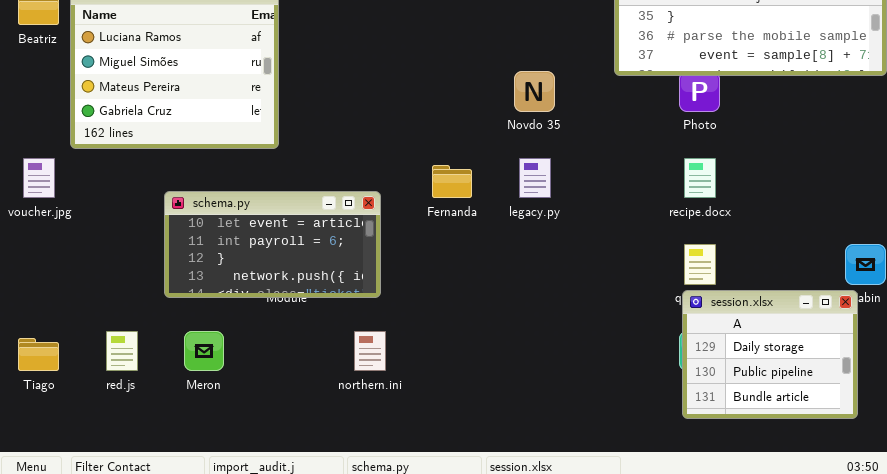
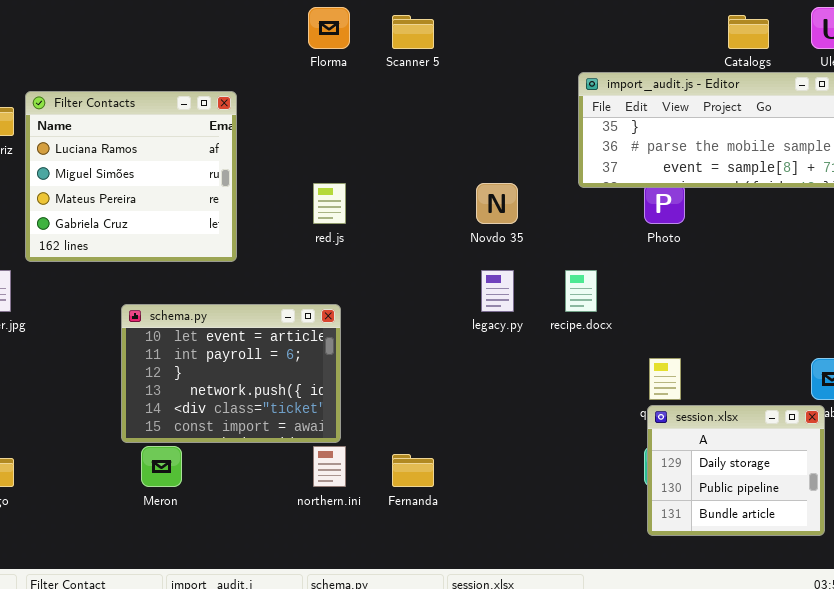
recipe.docx: [684,158,716,198] -> [565,270,597,312], moved
Fernanda: [432,165,472,198] -> [392,454,434,487], moved
schema.py: [164,191,381,298] -> [121,304,341,443], resized
red.js: [106,331,138,371] -> [313,183,346,224], moved

